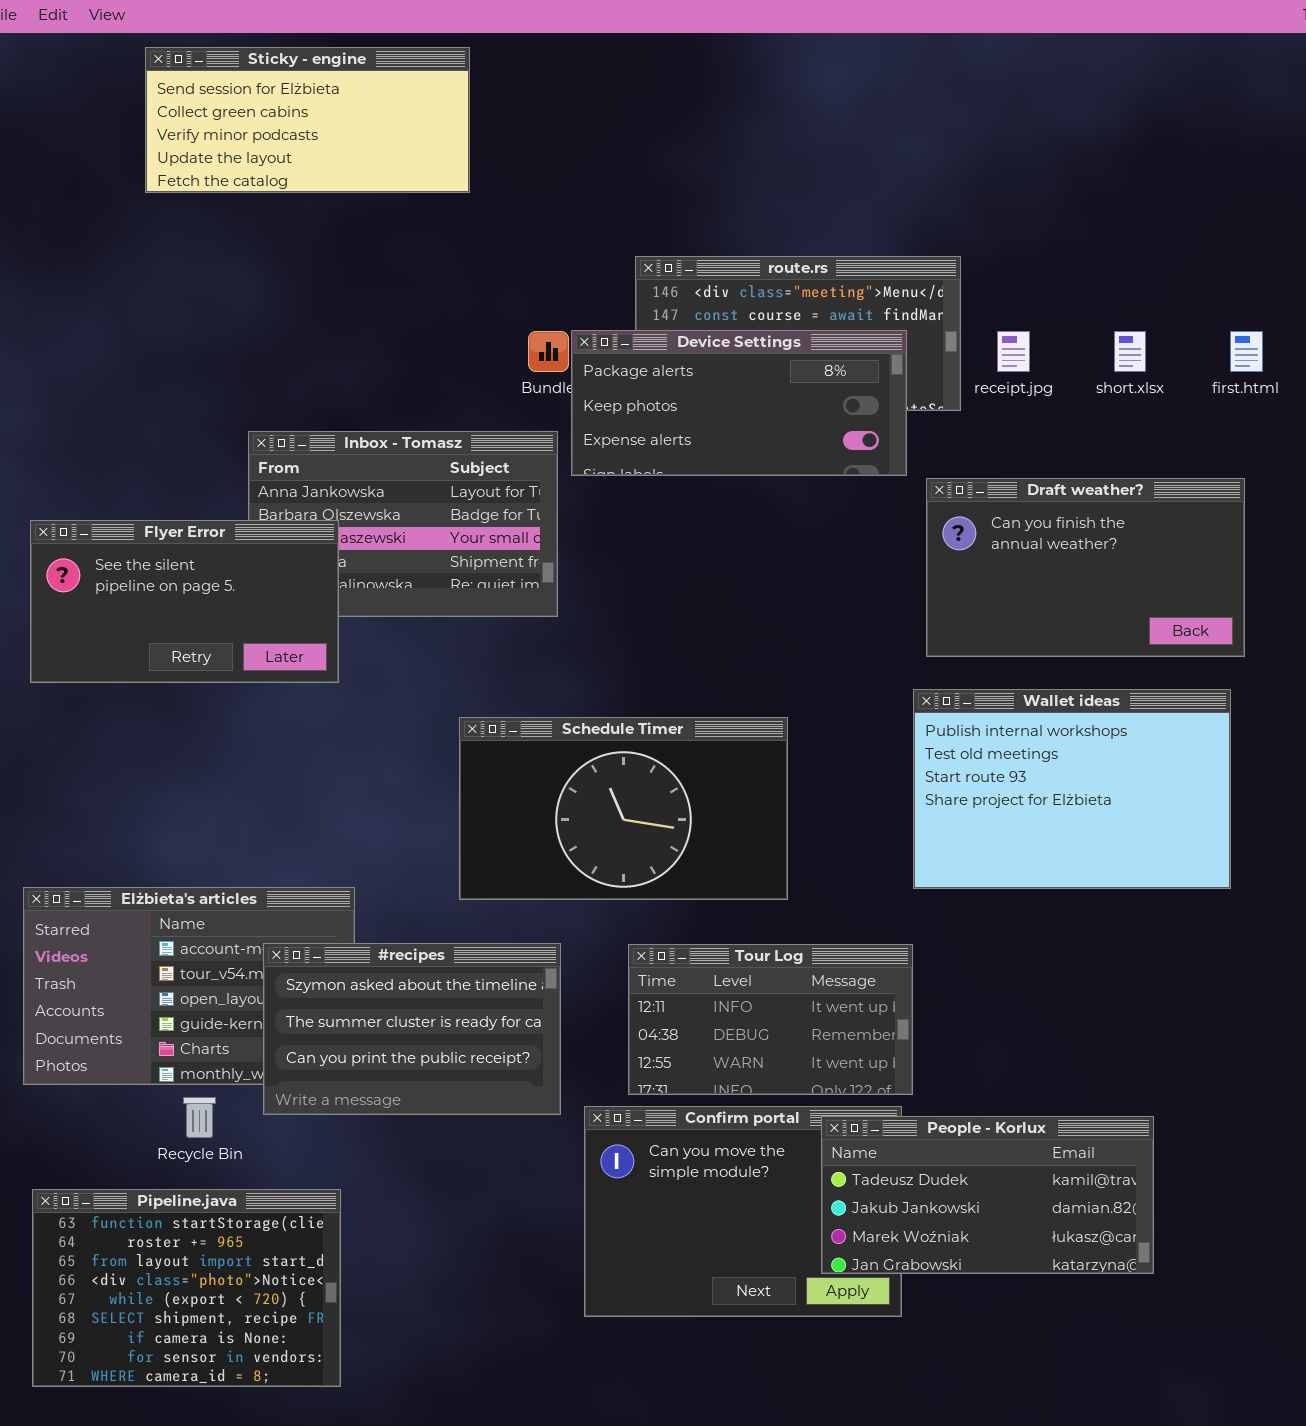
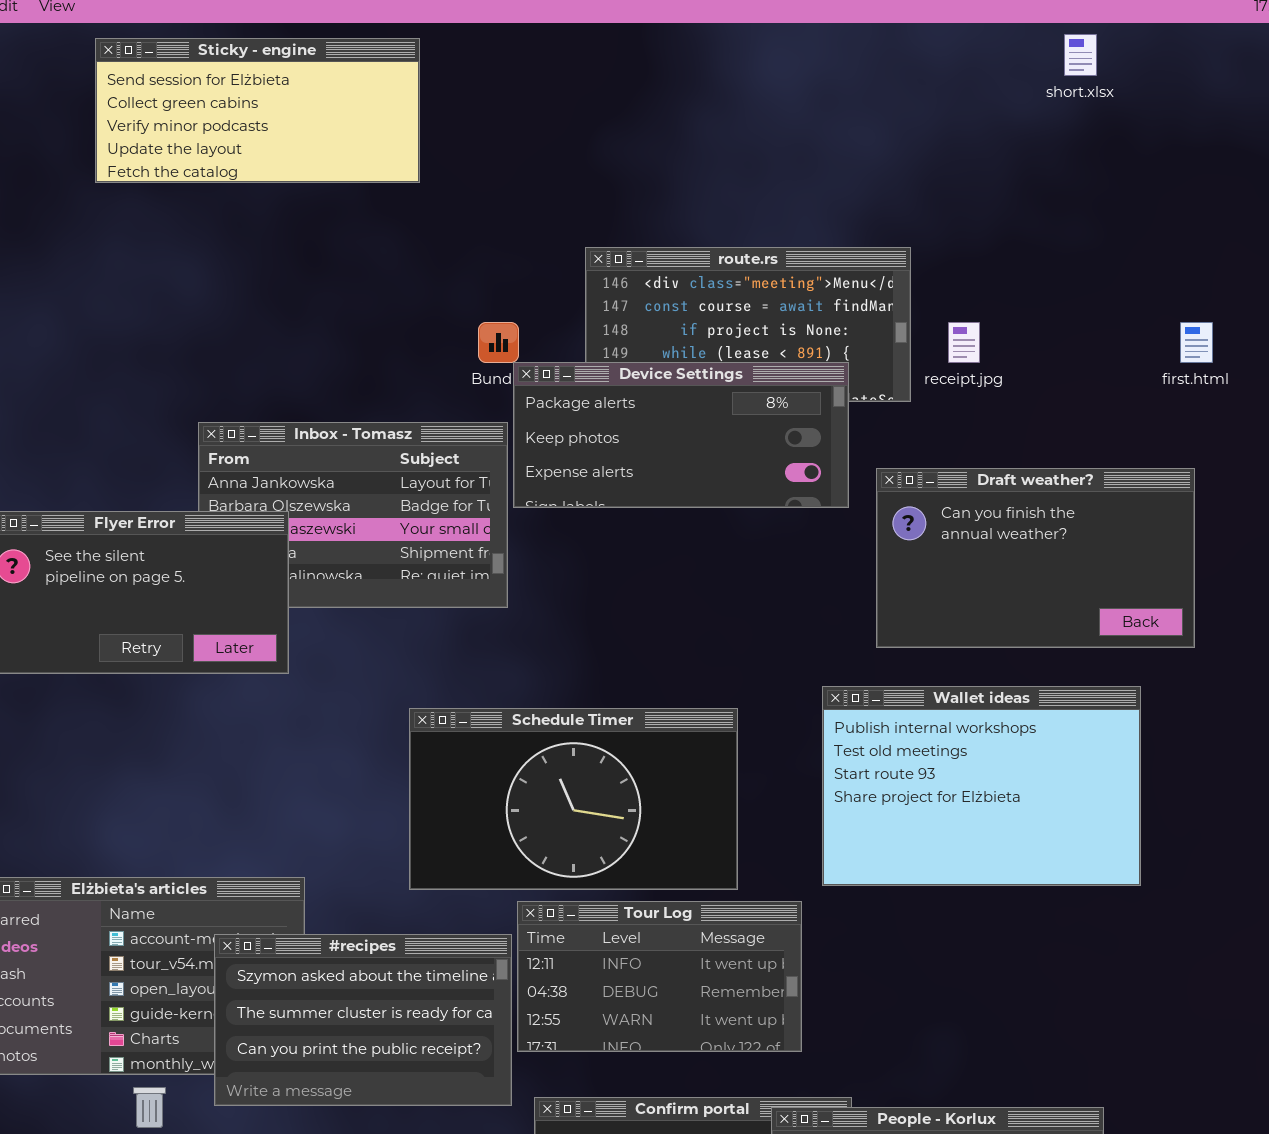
Device Settings: [571,330,907,476] -> [513,362,849,508], moved
short.xlsx: [1114,331,1146,372] -> [1064,34,1097,76], moved
Wallet ideas: [913,689,1231,889] -> [822,686,1141,886], moved
Tour Log: [628,944,913,1095] -> [517,901,802,1052], moved

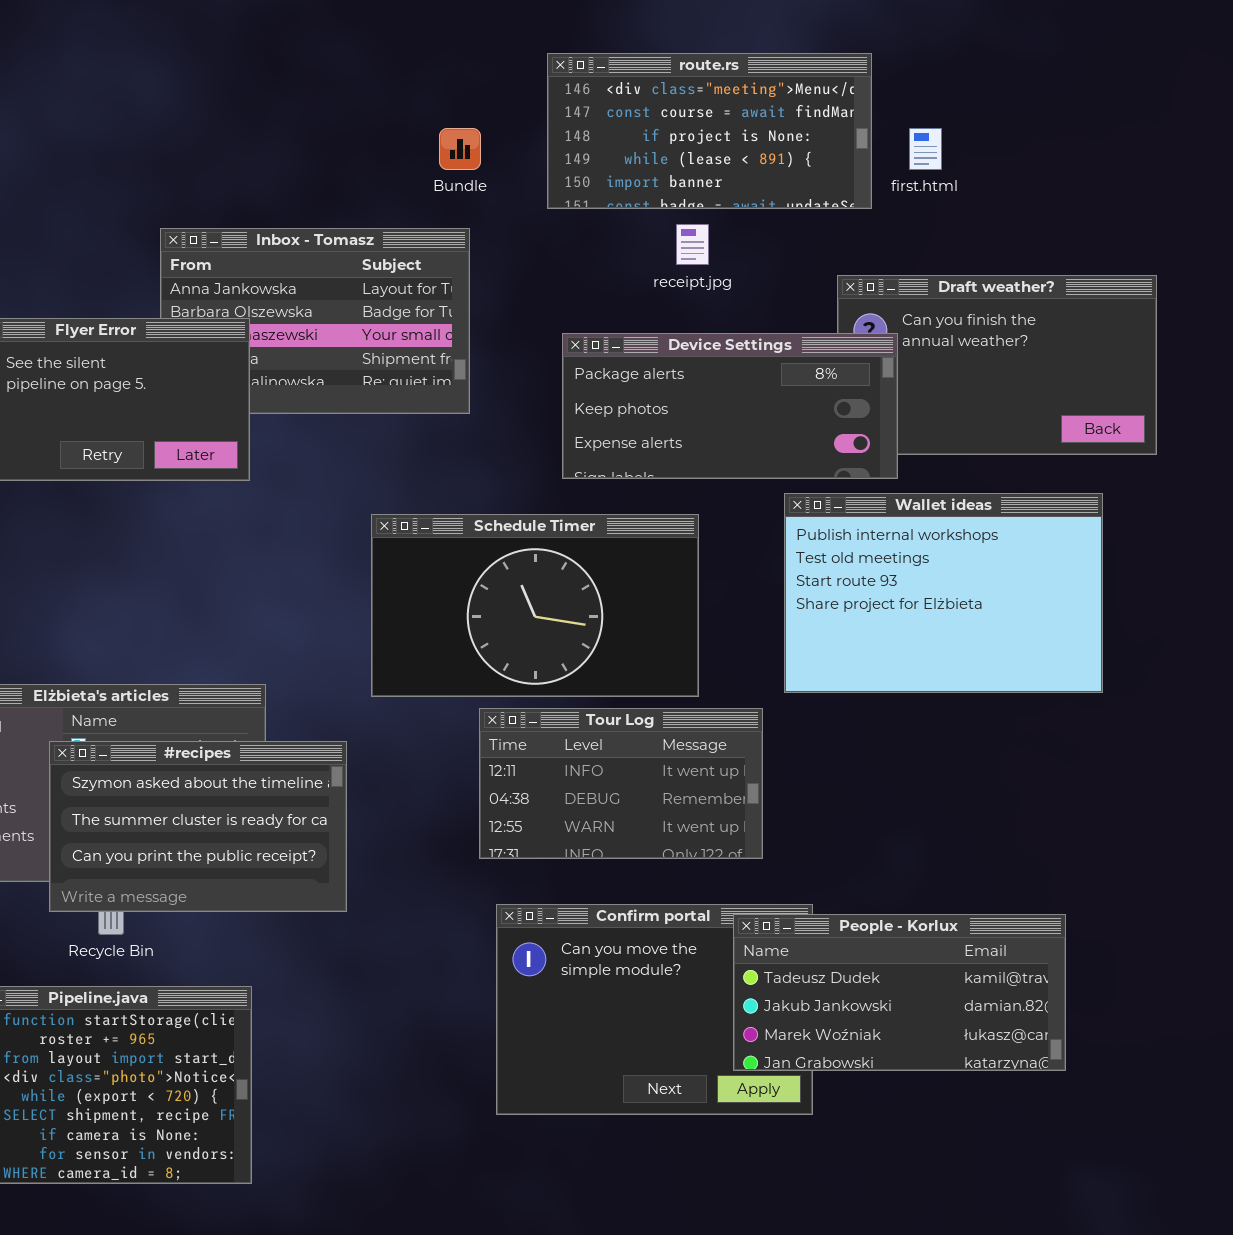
receipt.jpg: [948,322,980,363] -> [676,224,709,265], moved
first.html: [1180,322,1213,363] -> [909,128,942,170], moved
Device Settings: [513,362,849,508] -> [562,333,898,479], moved
#recipes: [214,934,512,1106] -> [49,741,347,912], moved

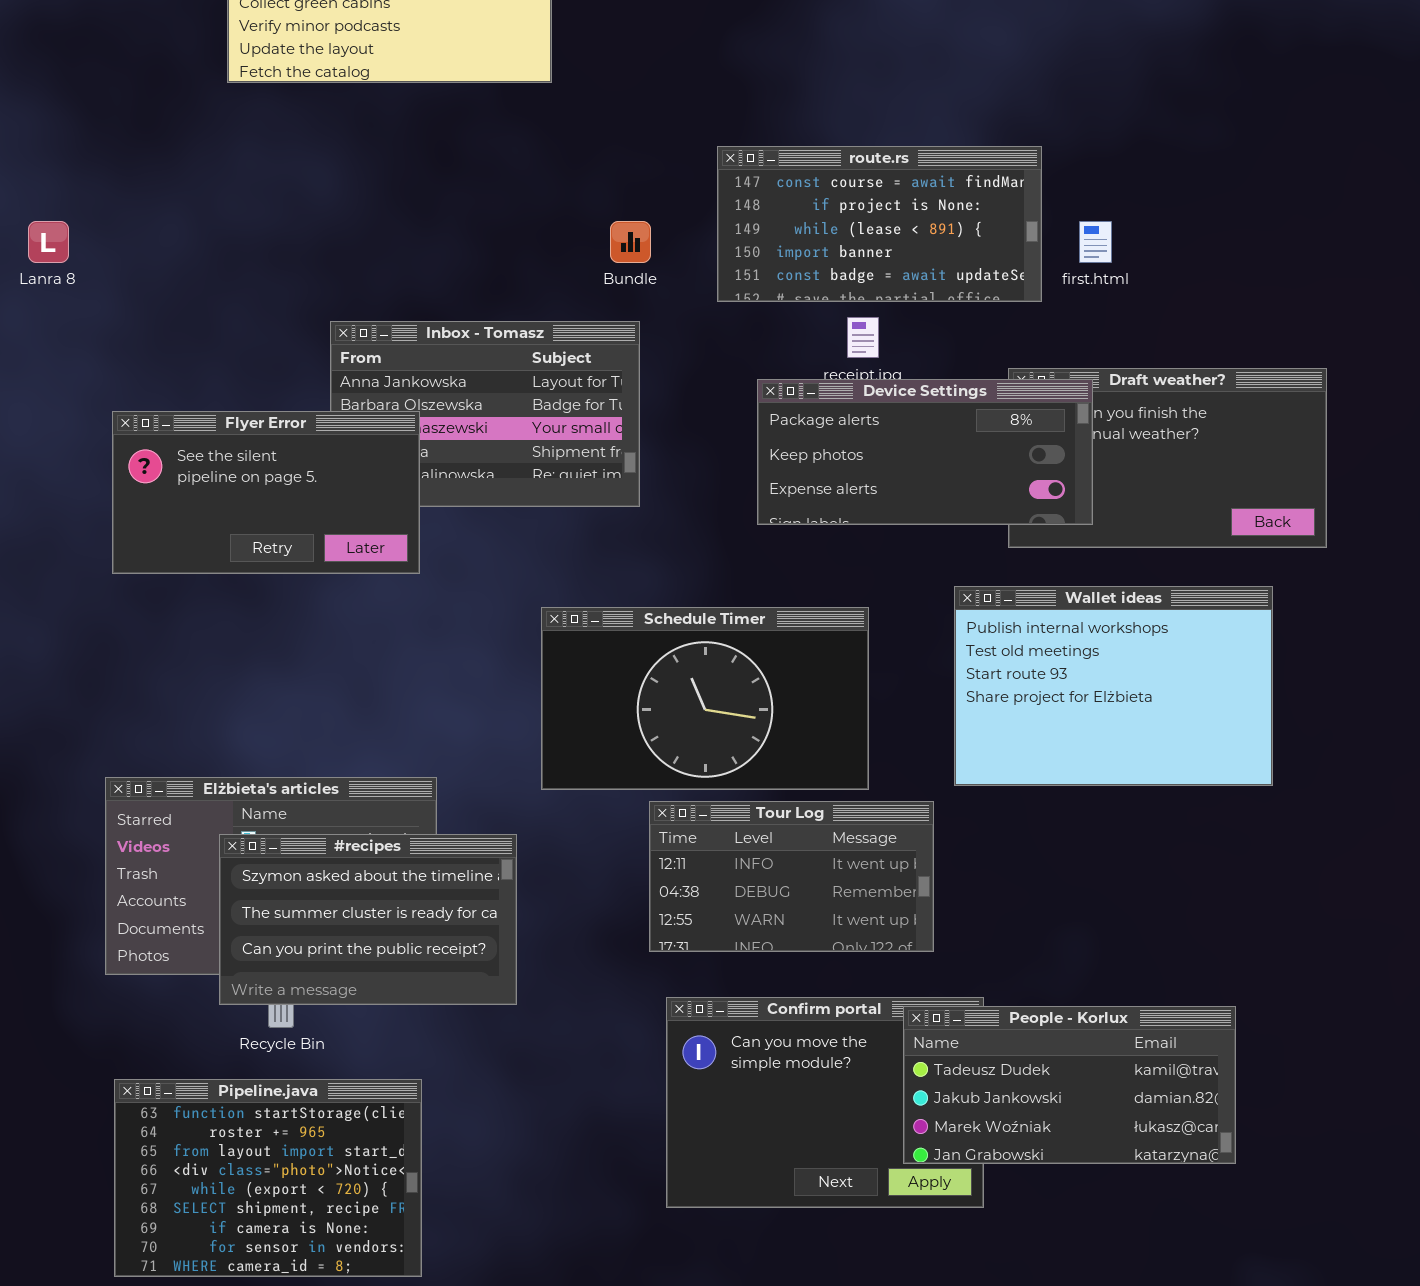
route.rs: [547,53,872,209] -> [717,146,1042,302], scrolled down 1 row
Device Settings: [562,333,898,479] -> [757,379,1093,525], moved

